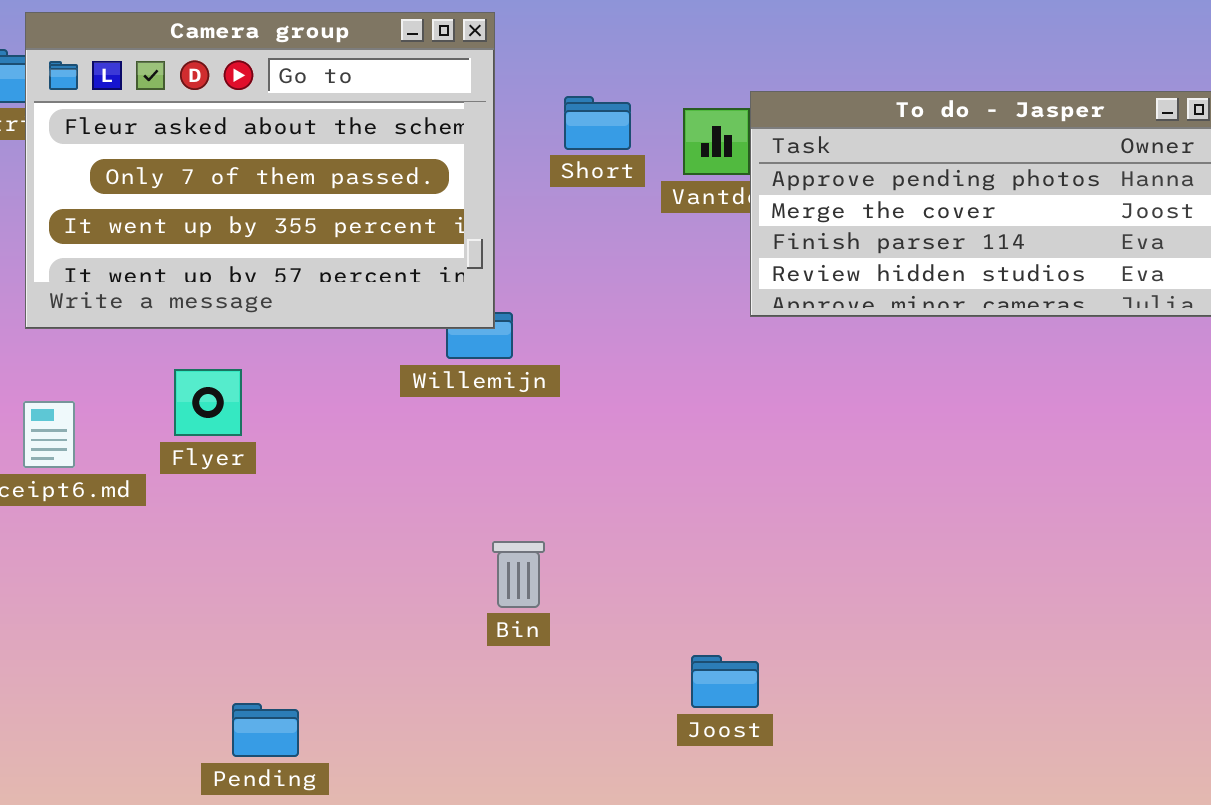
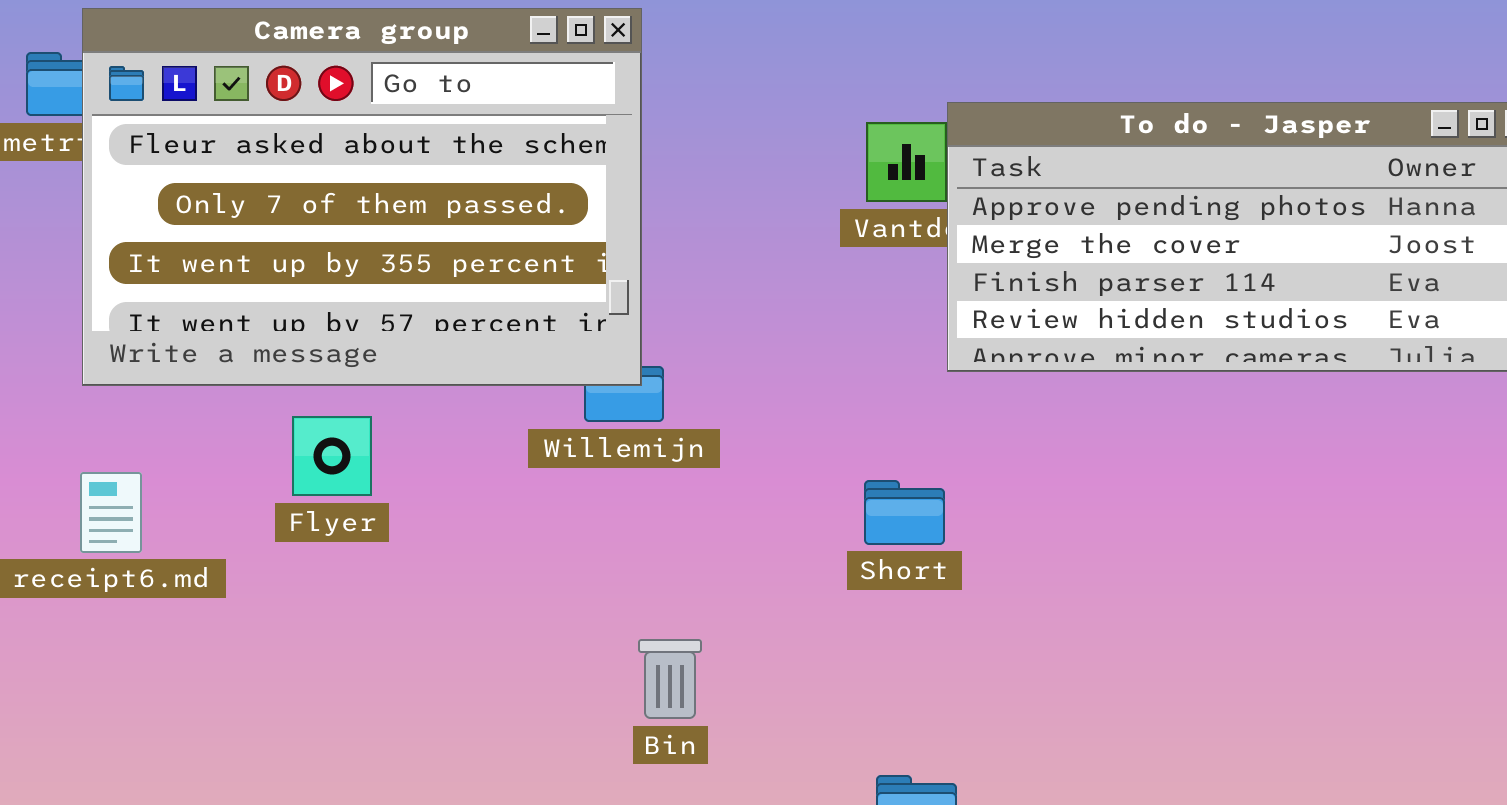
Short: [564,96,631,150] -> [864,480,945,545], moved
Flyer: [174,369,242,436] -> [292,416,372,496], moved

